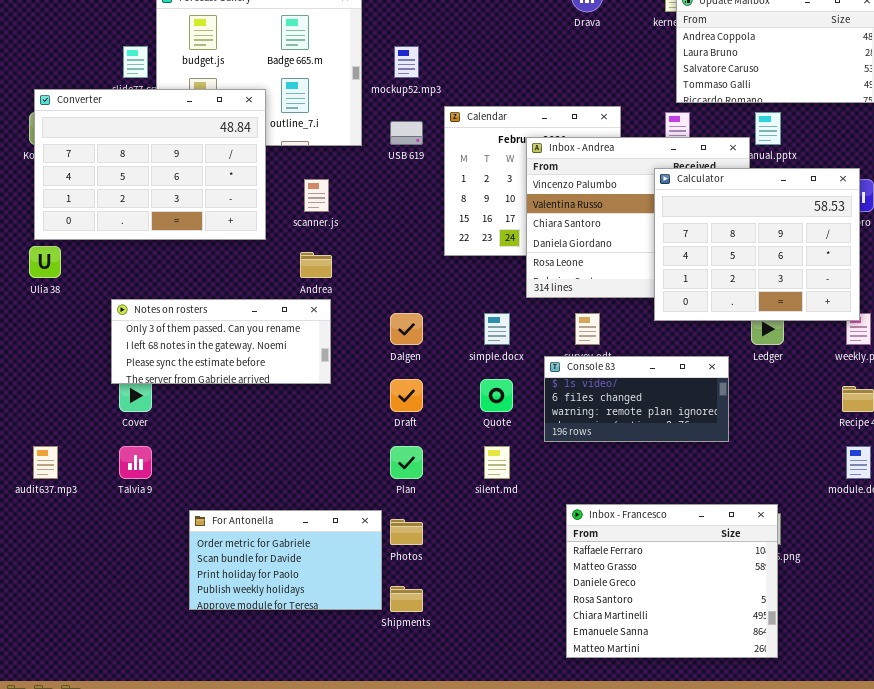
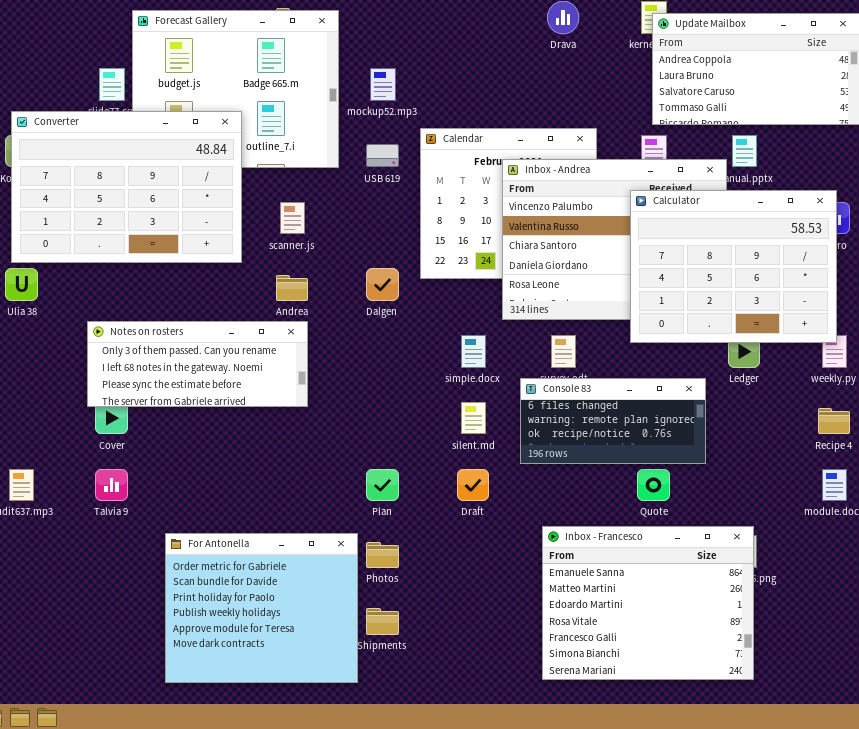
Dalgen: [390,313,423,345] -> [366,268,399,301], moved
Console 83: [544,356,729,442] -> [520,378,706,464], scrolled down 1 row
Draft: [390,379,423,412] -> [457,469,489,501], moved
Quote: [480,379,513,412] -> [637,469,670,501], moved
silent.md: [484,446,510,479] -> [461,402,486,434], moved
Inbox - Francesco: [566,504,778,658] -> [542,526,754,680], scrolled down 5 rows
For Antonella: [189,510,382,610] -> [165,533,358,683], resized

